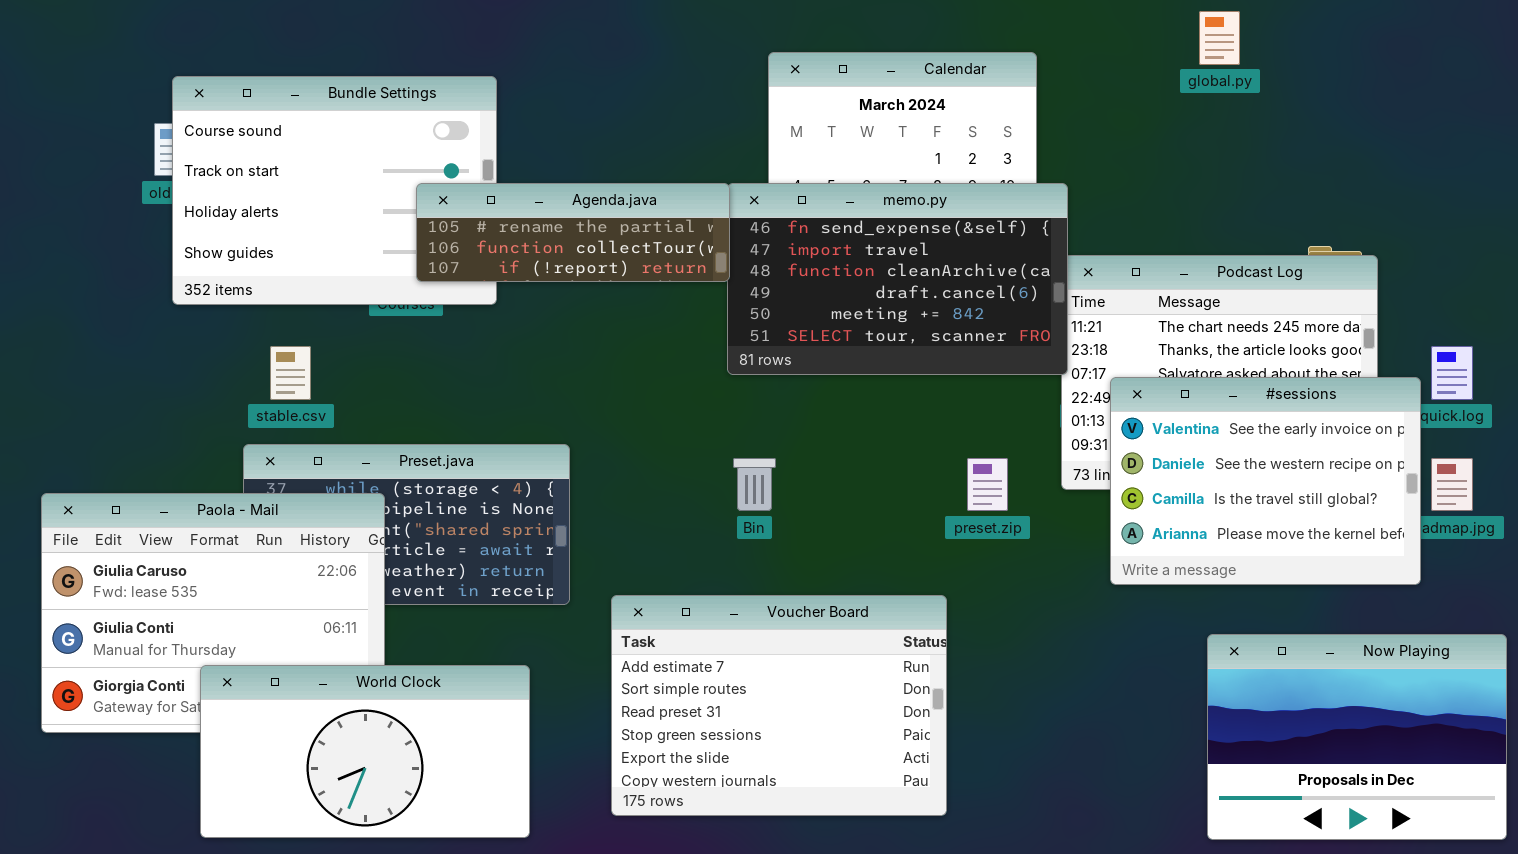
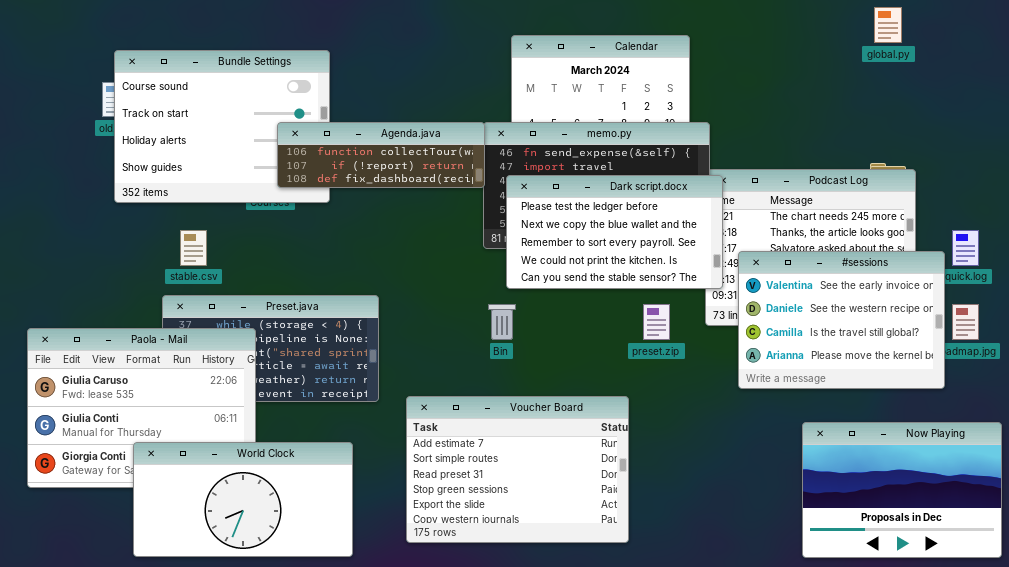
global.py: [1199,11,1240,65] -> [874,7,902,43], moved
Agenda.java: [416,183,730,282] -> [277,122,485,188], scrolled down 1 row
Dark script.docx: none -> [506,175,723,289], opened

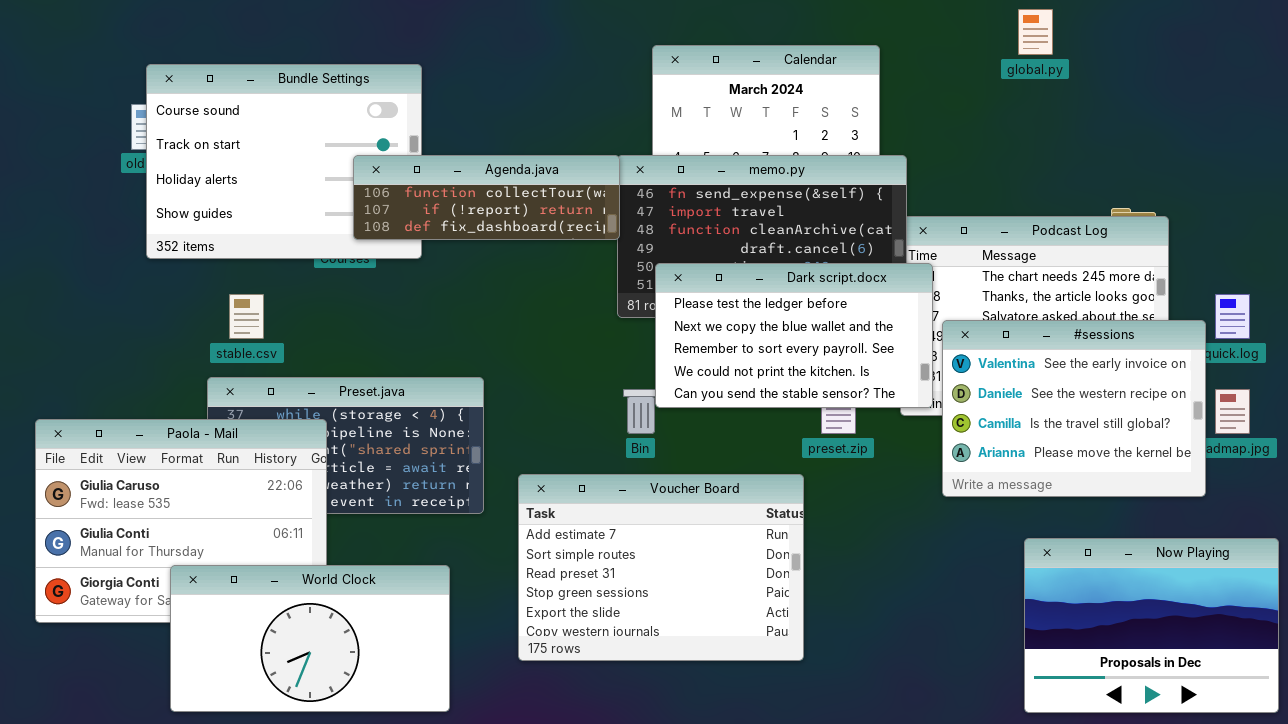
global.py: [874,7,902,43] -> [1018,9,1053,55], moved
Dark script.docx: [506,175,723,289] -> [655,263,933,408], moved
Voucher Board: [406,396,629,543] -> [518,474,804,661], moved

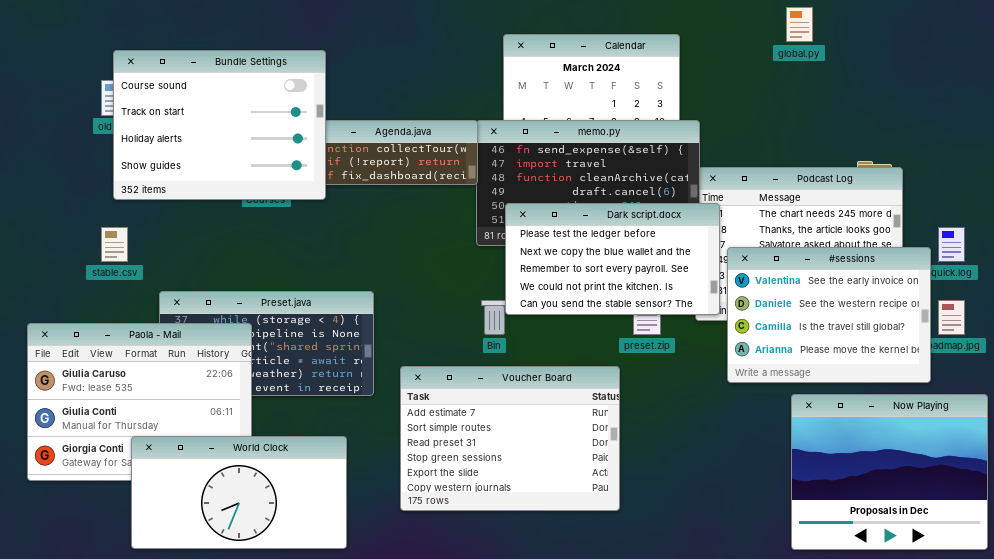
Bundle Settings: [146,64,422,259] -> [113,50,326,200], raised
stable.csv: [229,294,264,339] -> [101,227,128,262], moved
Now Playing: [1024,538,1279,713] -> [791,394,988,550], resized

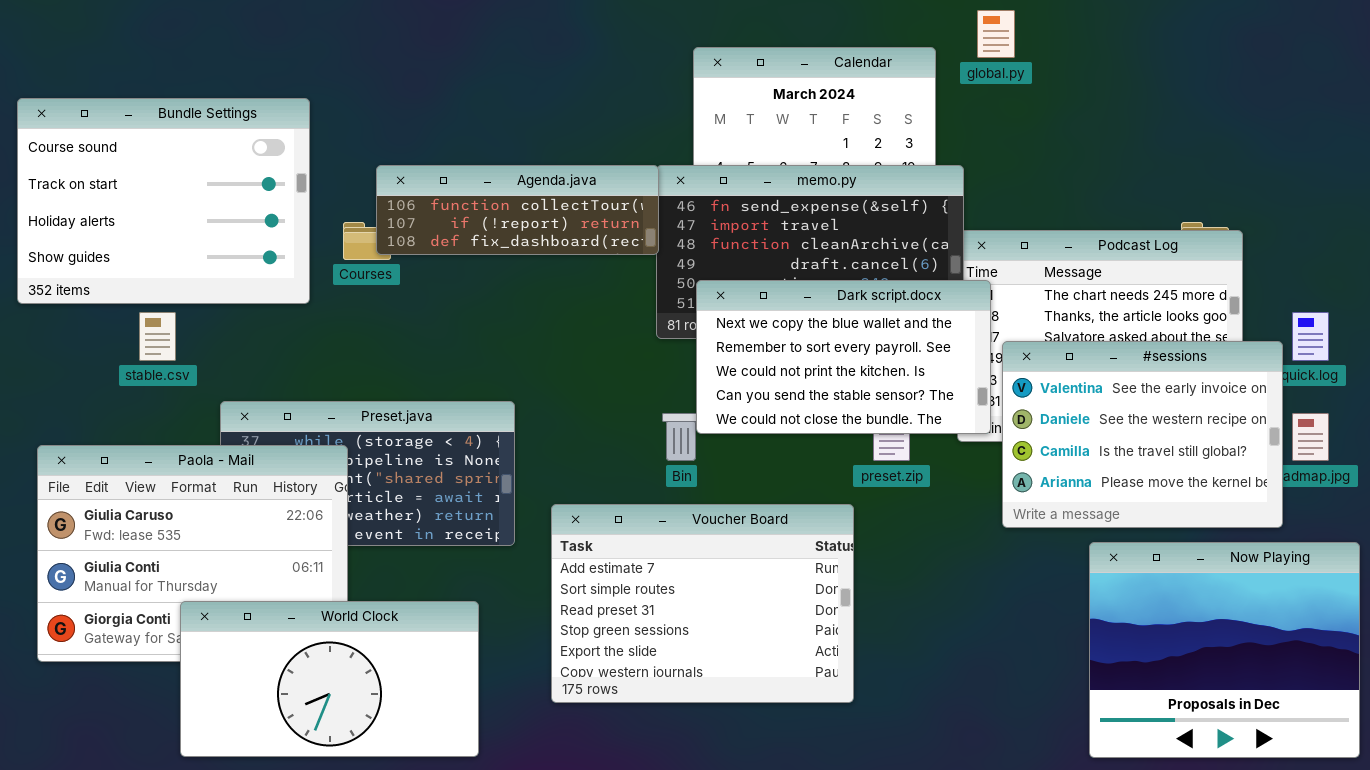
global.py: [786,7,813,42] -> [977,10,1015,58], moved
Bundle Settings: [113,50,326,200] -> [17,98,310,304], moved
Dark script.docx: [505,203,720,315] -> [696,280,991,434], scrolled down 1 row

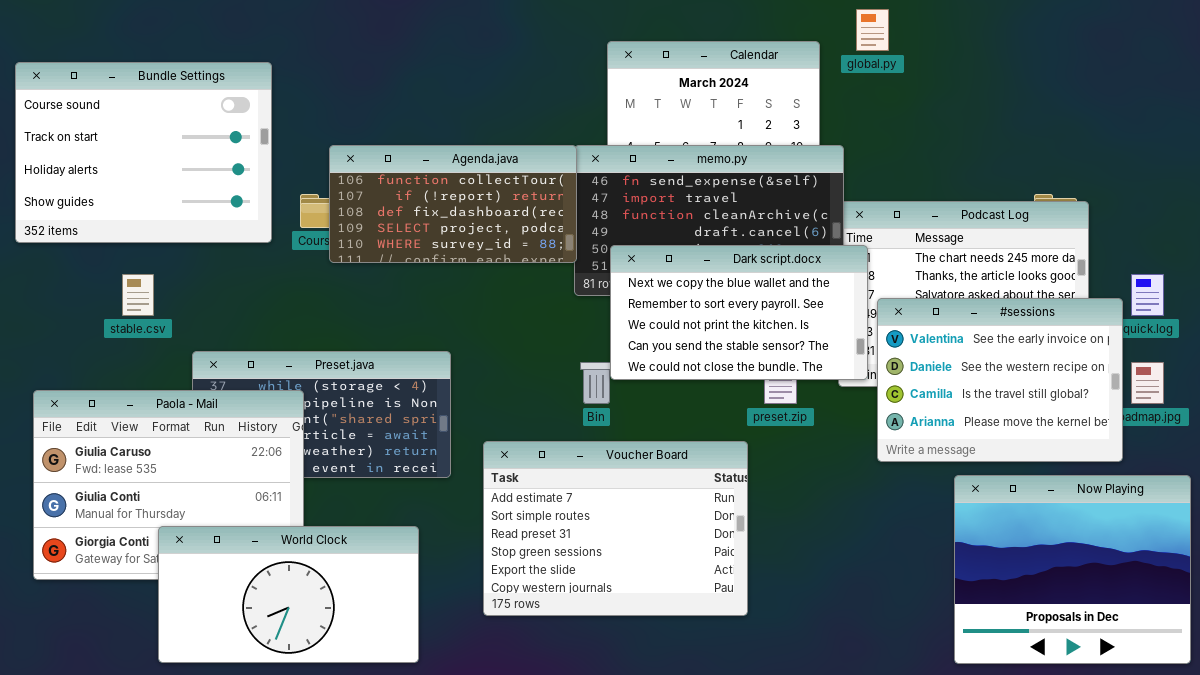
Bundle Settings: [17,98,310,304] -> [15,62,272,243], moved
Agenda.java: [376,165,659,255] -> [329,145,577,263], resized

